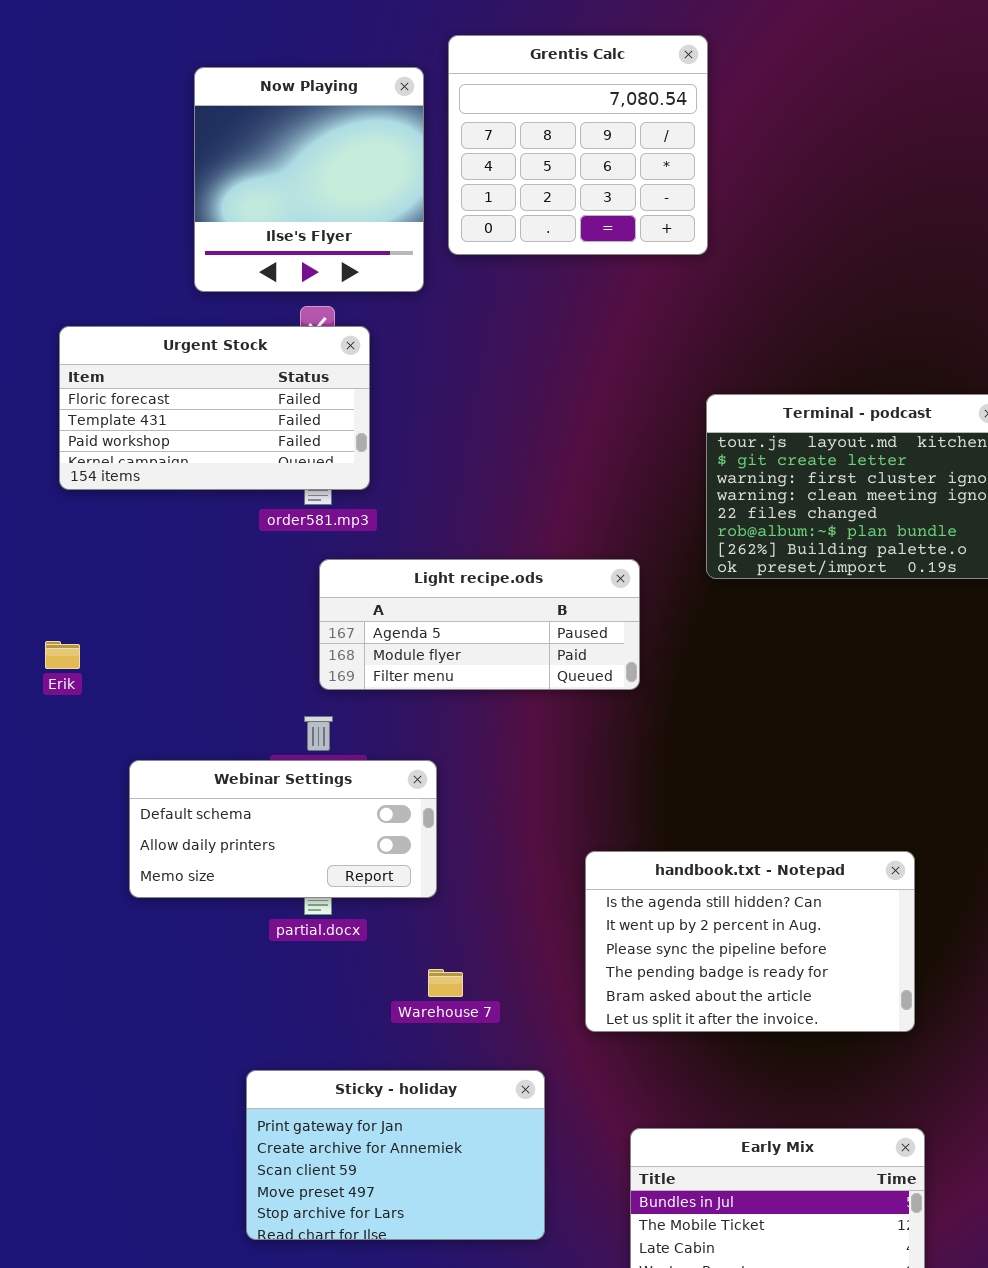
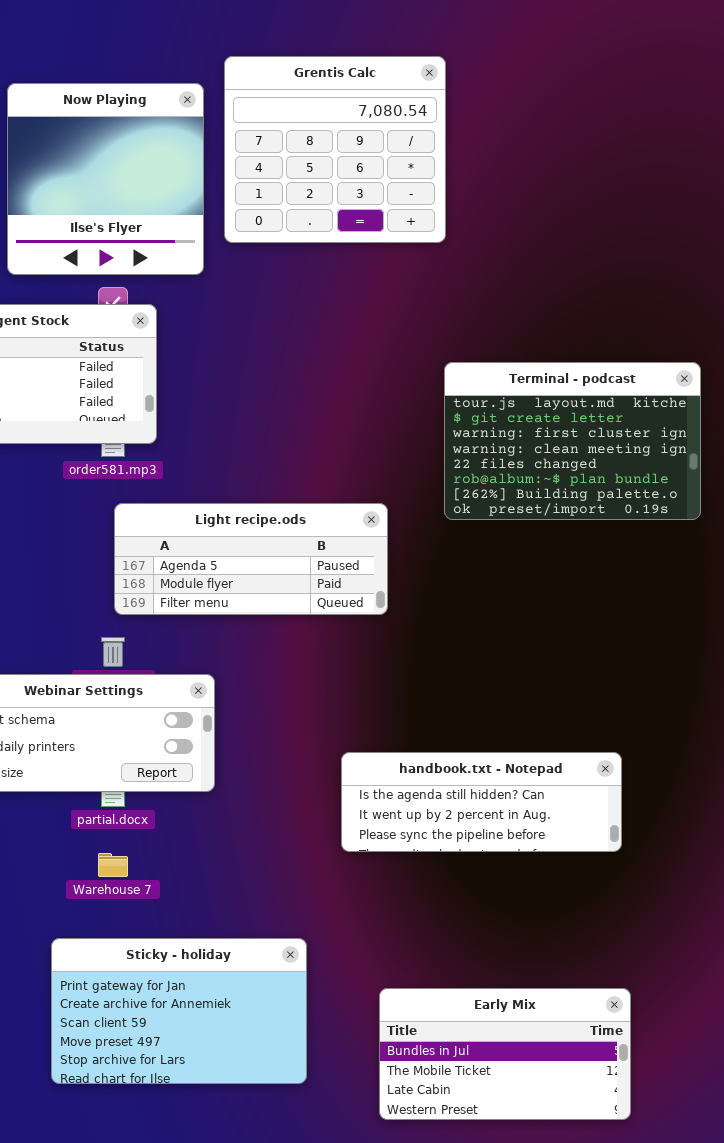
handbook.txt - Notepad: [585,851,915,1032] -> [341,752,622,852], resized
Warehouse 7: [428,969,463,997] -> [98,853,128,877], moved

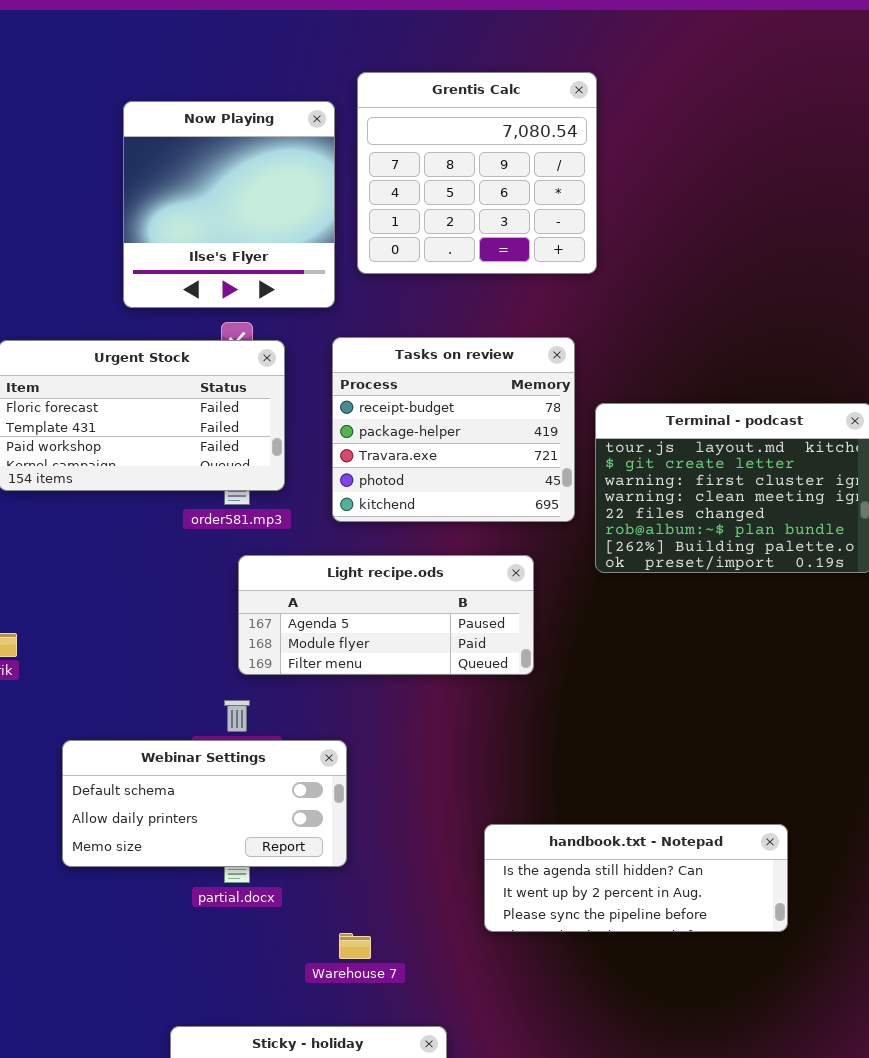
Tasks on review: none -> [332,337,575,522], opened
Warehouse 7: [98,853,128,877] -> [339,933,371,959], moved

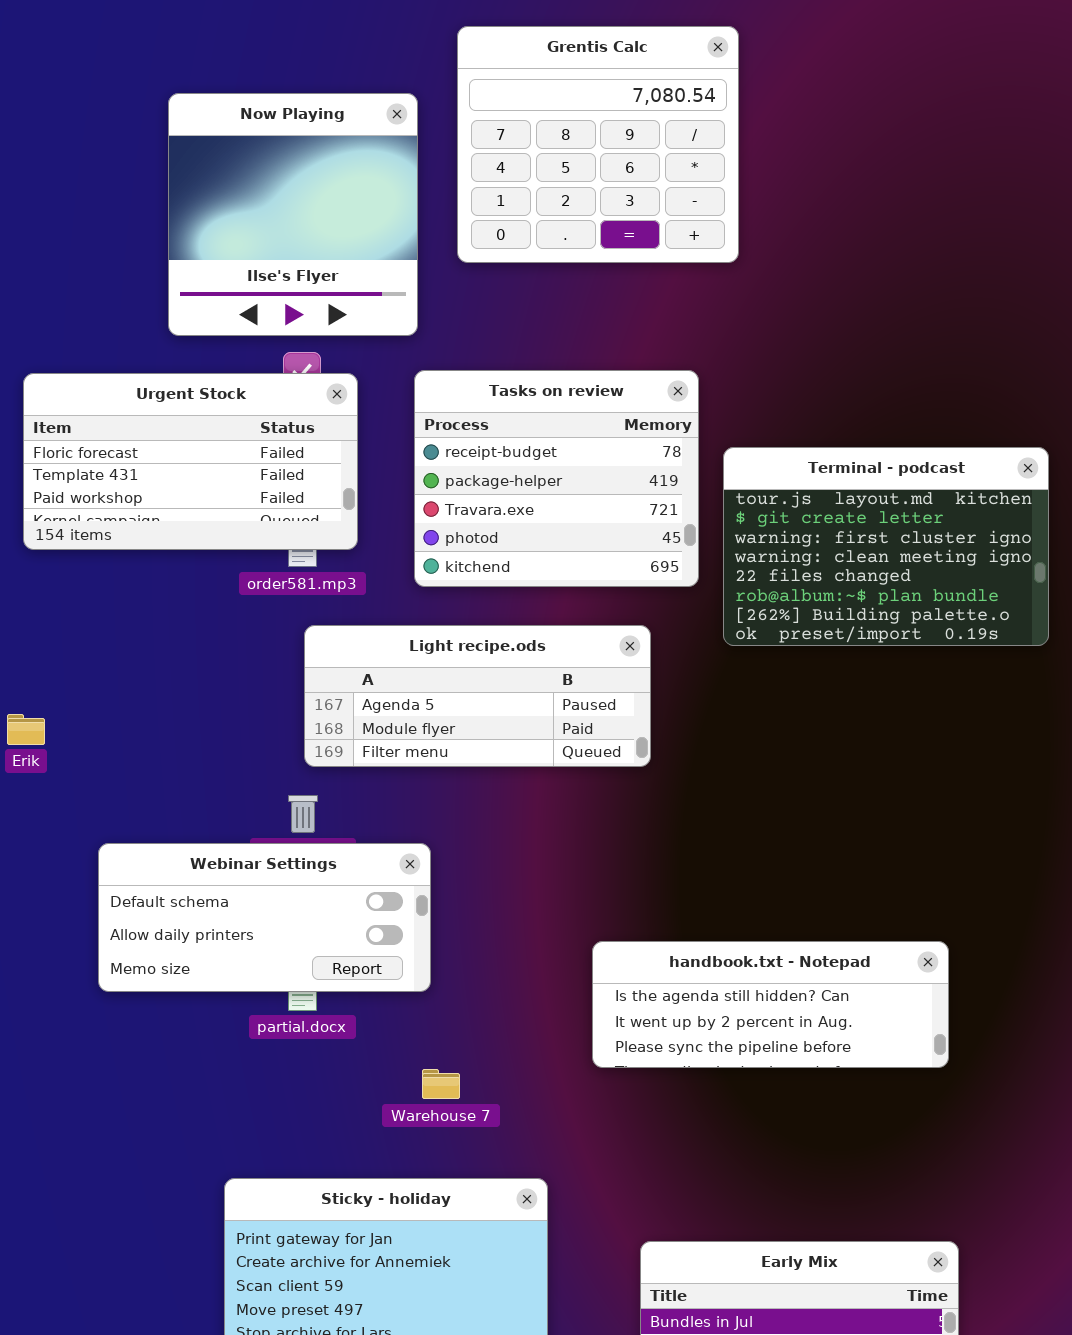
Grentis Calc: [357,72,597,274] -> [457,26,739,263], moved

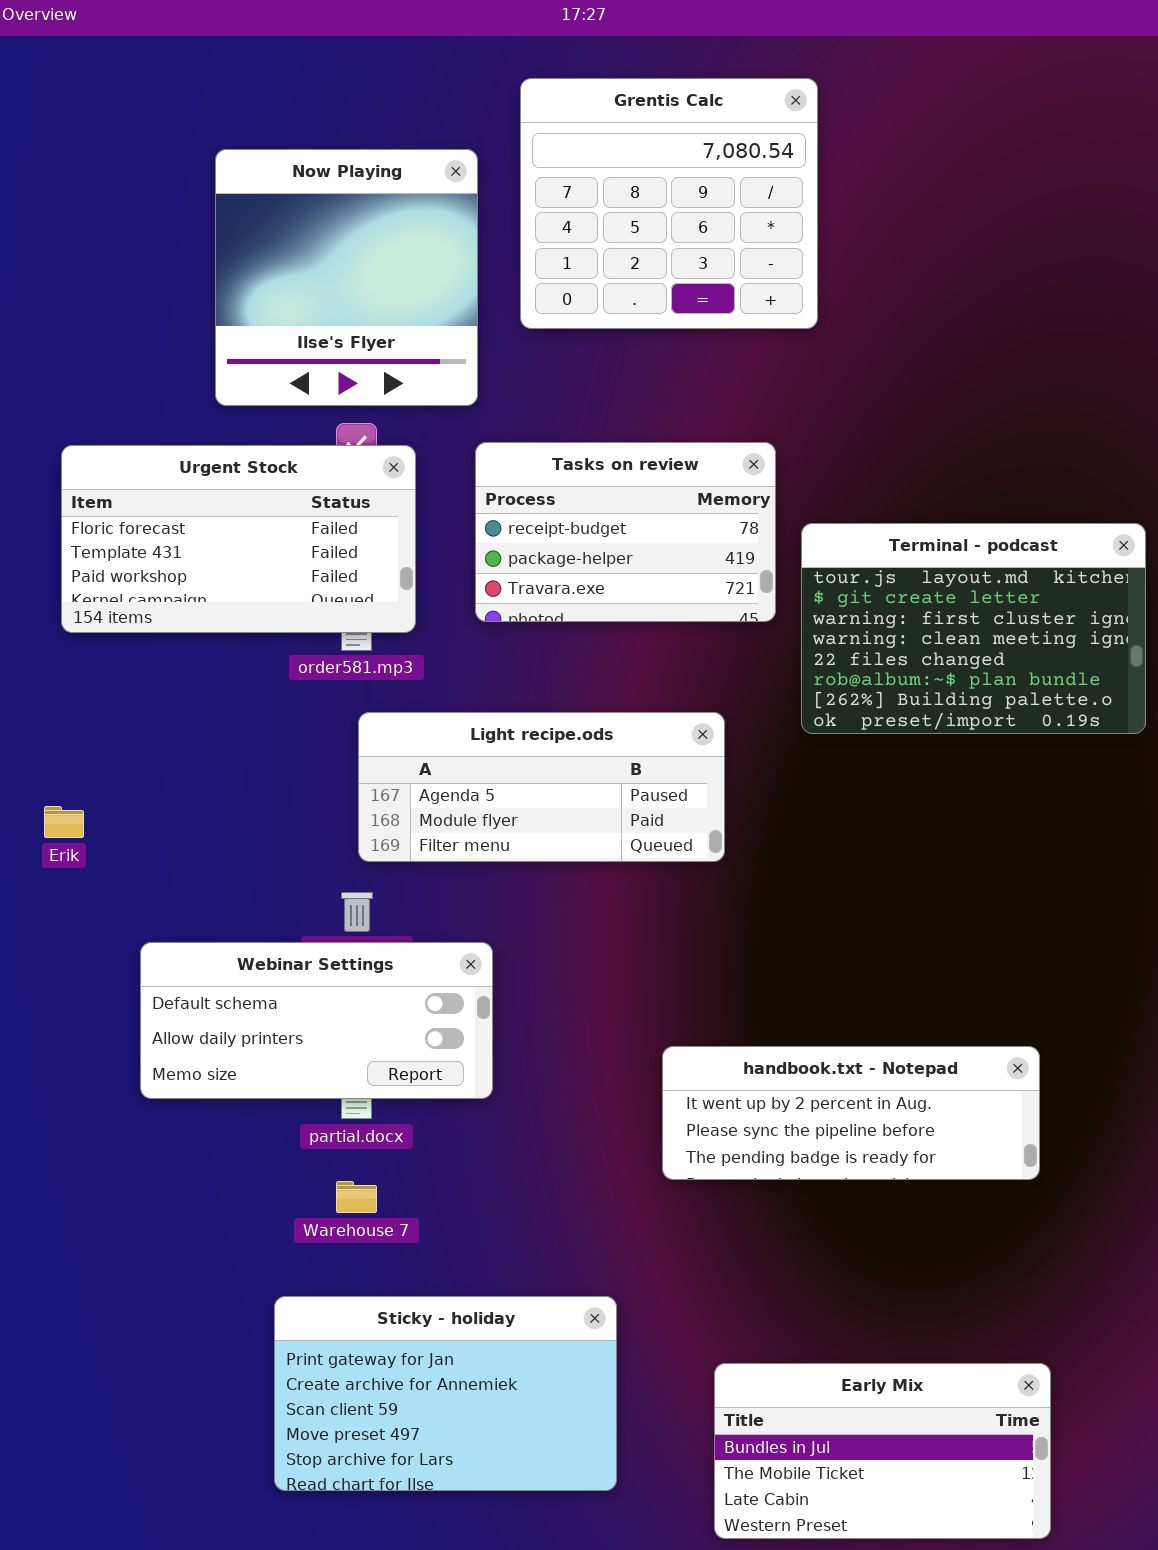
Tasks on review: [414,370,699,587] -> [475,442,776,622], resized
handbook.txt - Notepad: [592,941,949,1068] -> [662,1046,1040,1180], scrolled down 1 row
Warehouse 7: [422,1069,460,1099] -> [336,1181,377,1213], moved

